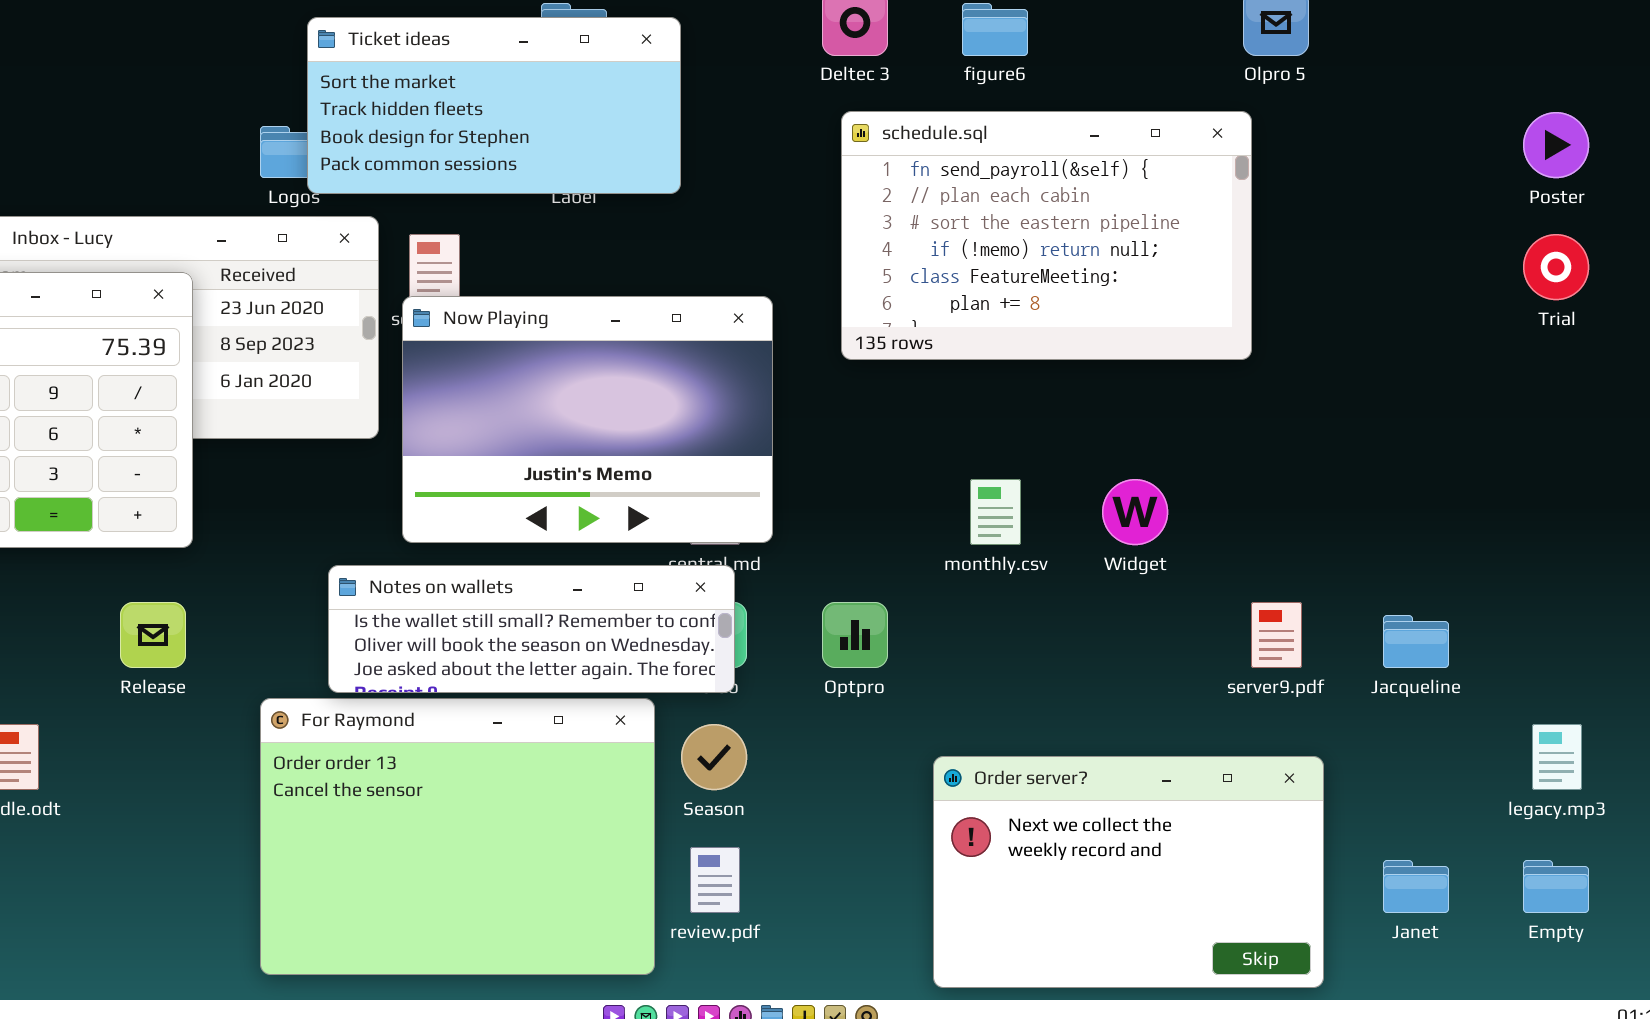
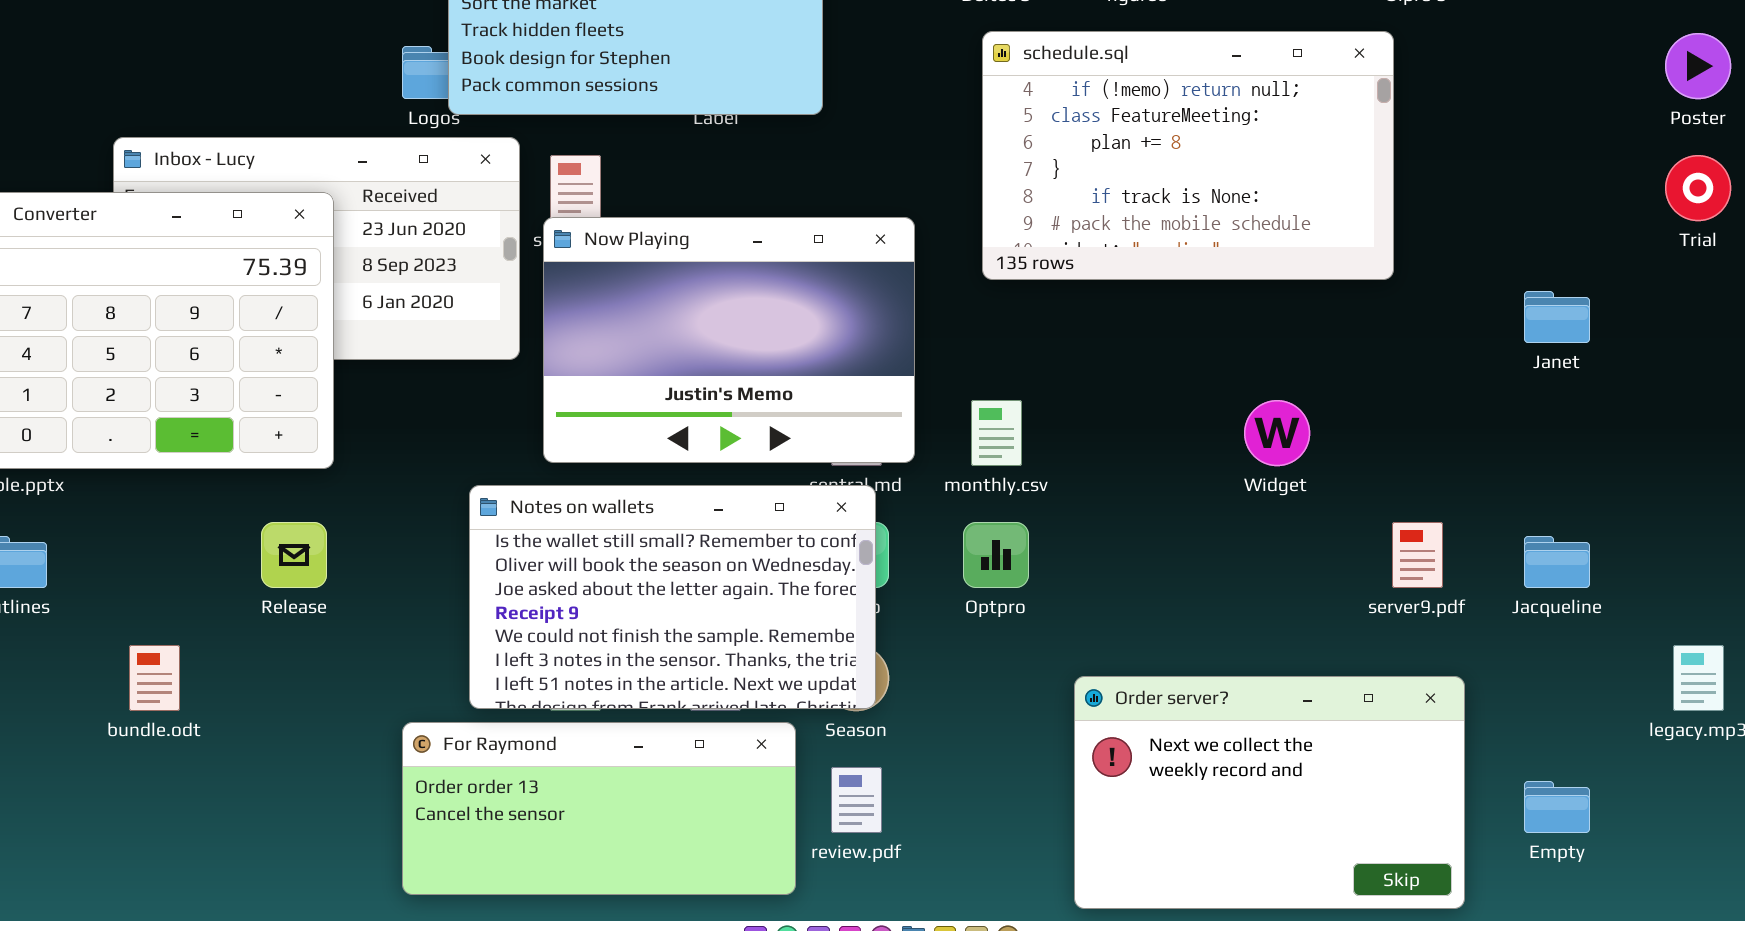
schedule.sql: [841,111,1252,360] -> [982,31,1394,280], scrolled down 3 rows
monthly.csv: [970,479,1021,545] -> [971,400,1022,466], moved
Notes on wallets: [328,565,735,693] -> [469,485,876,709], resized
For Raymond: [260,698,655,975] -> [402,722,796,895], resized
Janet: [1383,860,1449,913] -> [1524,291,1590,343], moved
Empty: [1523,860,1589,913] -> [1524,781,1590,833], moved

